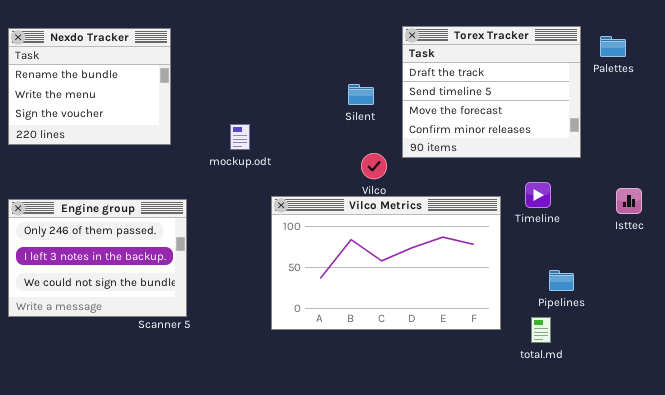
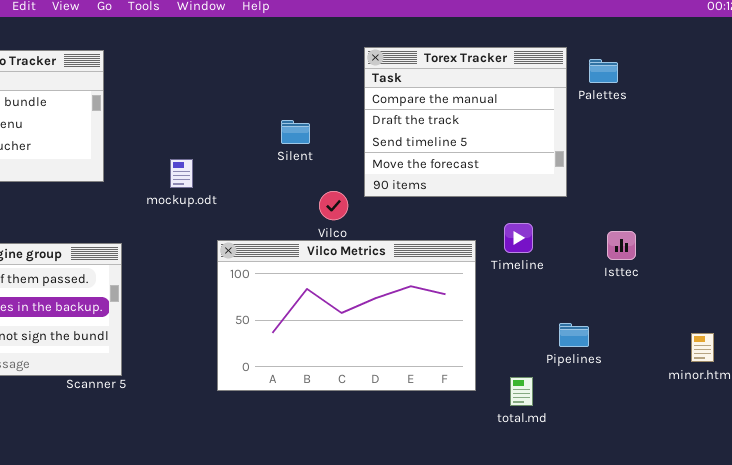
Torex Tracker: [402,26,581,158] -> [364,47,567,197], scrolled up 1 row
Silent: [348,84,374,105] -> [281,120,310,144], moved
Pipelines: [549,270,574,291] -> [559,323,589,347], moved

